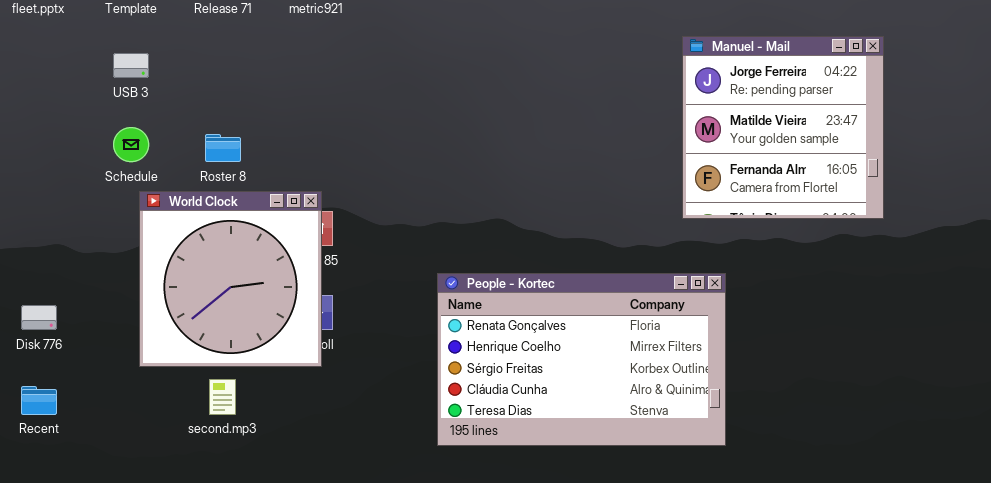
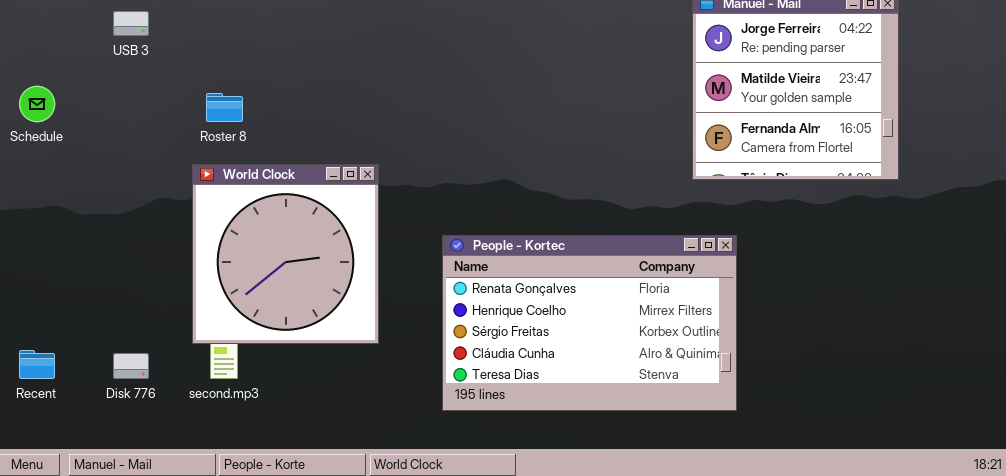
Schedule: [113,127,149,162] -> [19,86,55,122], moved
World Clock: [139,191,322,367] -> [192,164,379,344], moved
Disk 776: [21,305,57,330] -> [113,353,149,379], moved

